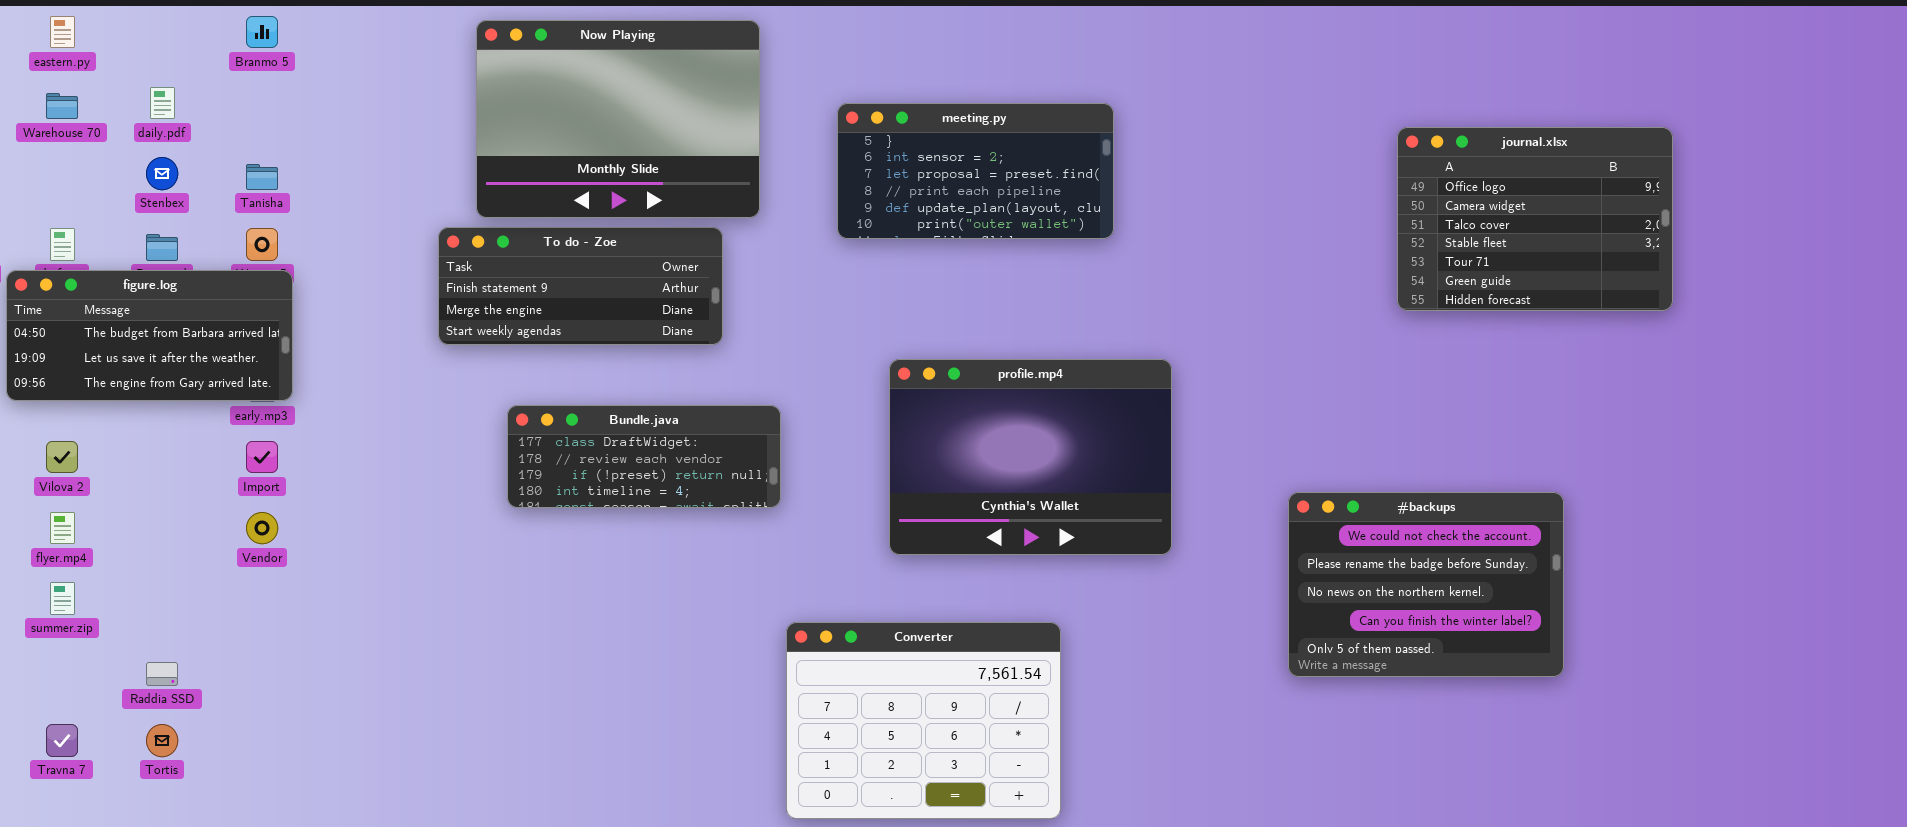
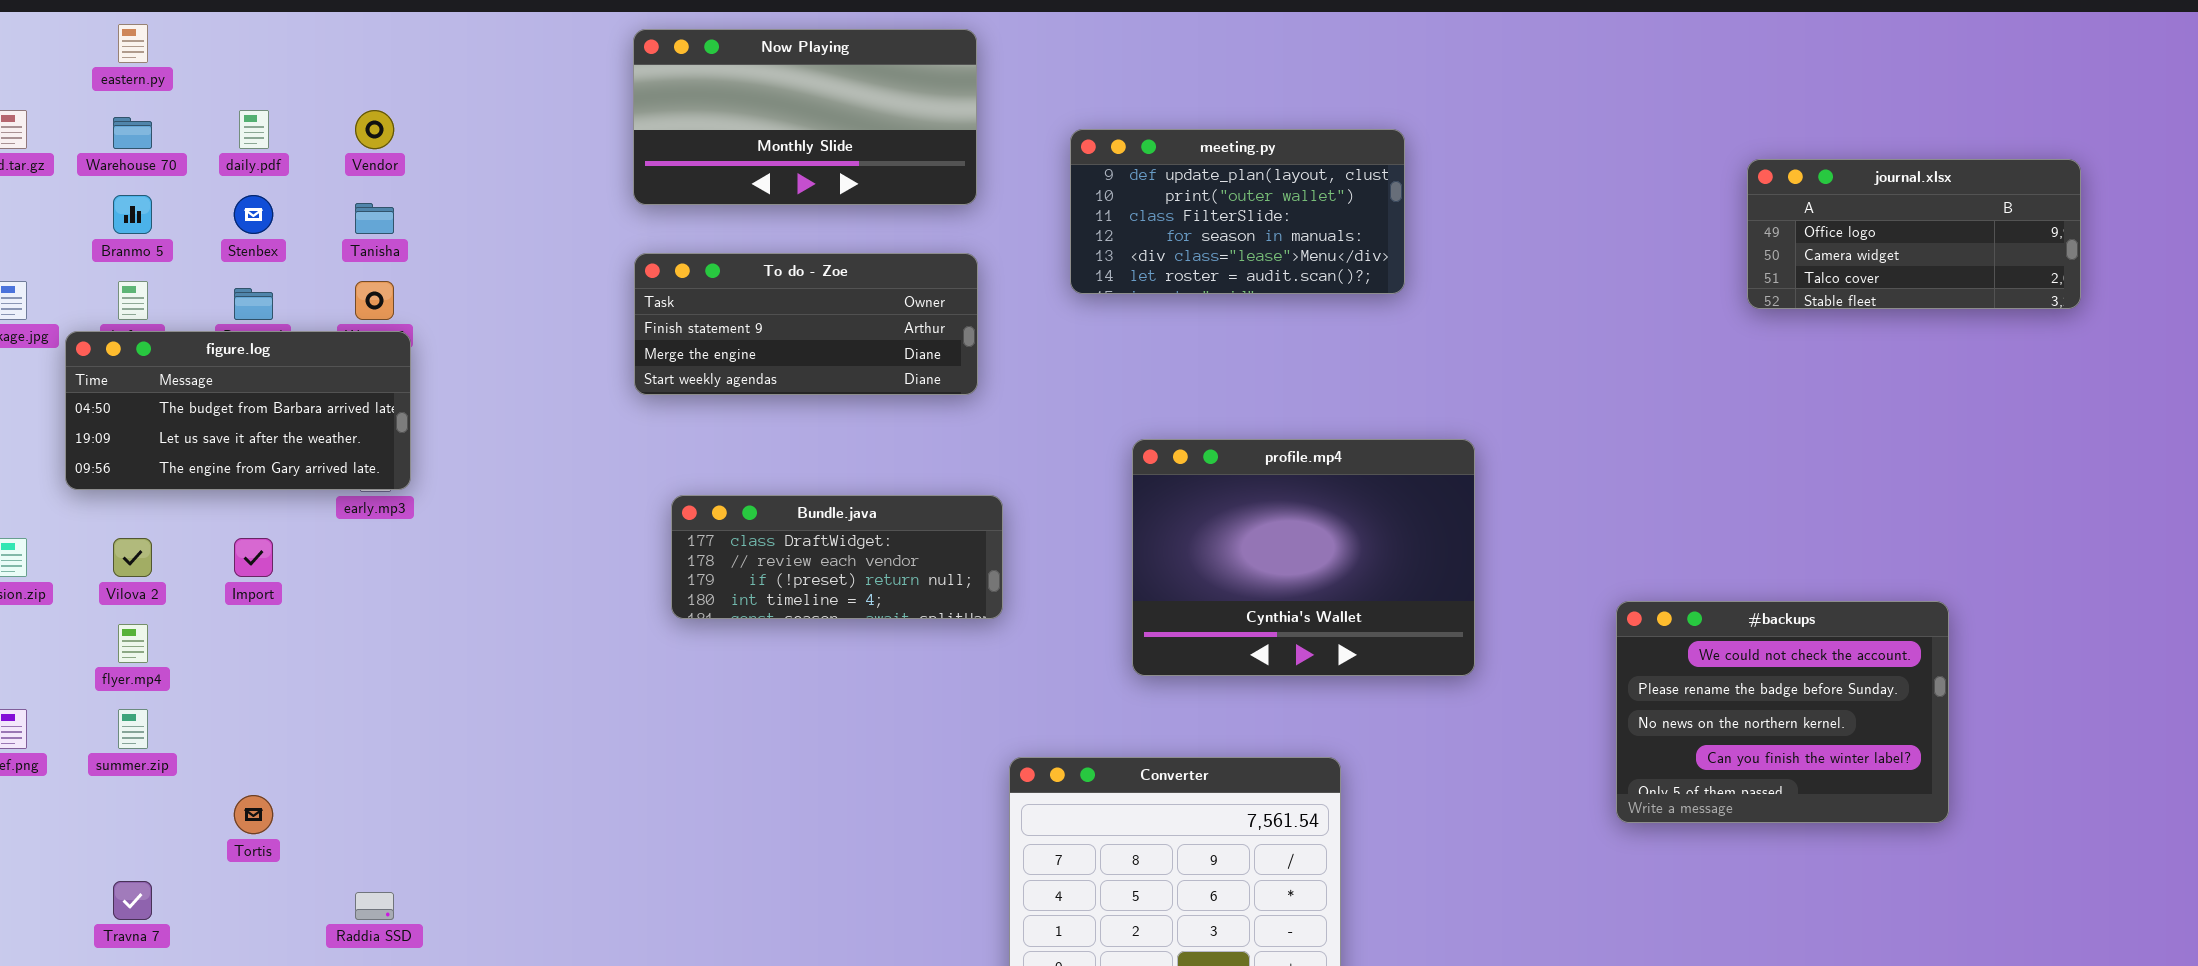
Branmo 5: [246,16,278,48] -> [113,195,152,234], moved
Now Playing: [476,20,760,218] -> [633,29,977,205], resized
meeting.py: [837,103,1114,239] -> [1070,129,1405,294], scrolled down 4 rows
journal.xlsx: [1397,127,1673,311] -> [1747,159,2081,309], resized
To do - Zoe: [438,227,723,345] -> [634,253,978,395], moved
Import: [246,441,278,473] -> [234,538,273,577], moved
Vendor: [246,512,278,544] -> [355,110,394,149], moved
Raddia SSD: [146,662,178,686] -> [355,892,394,920], moved
Tortis: [146,724,178,757] -> [234,795,273,834], moved

